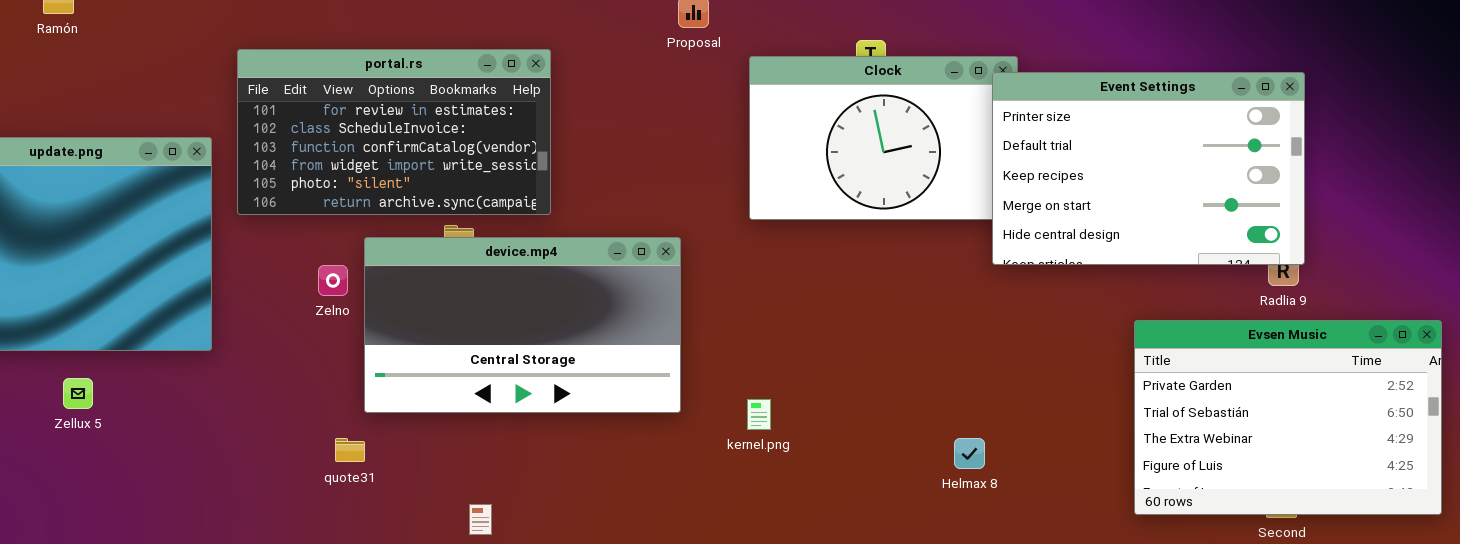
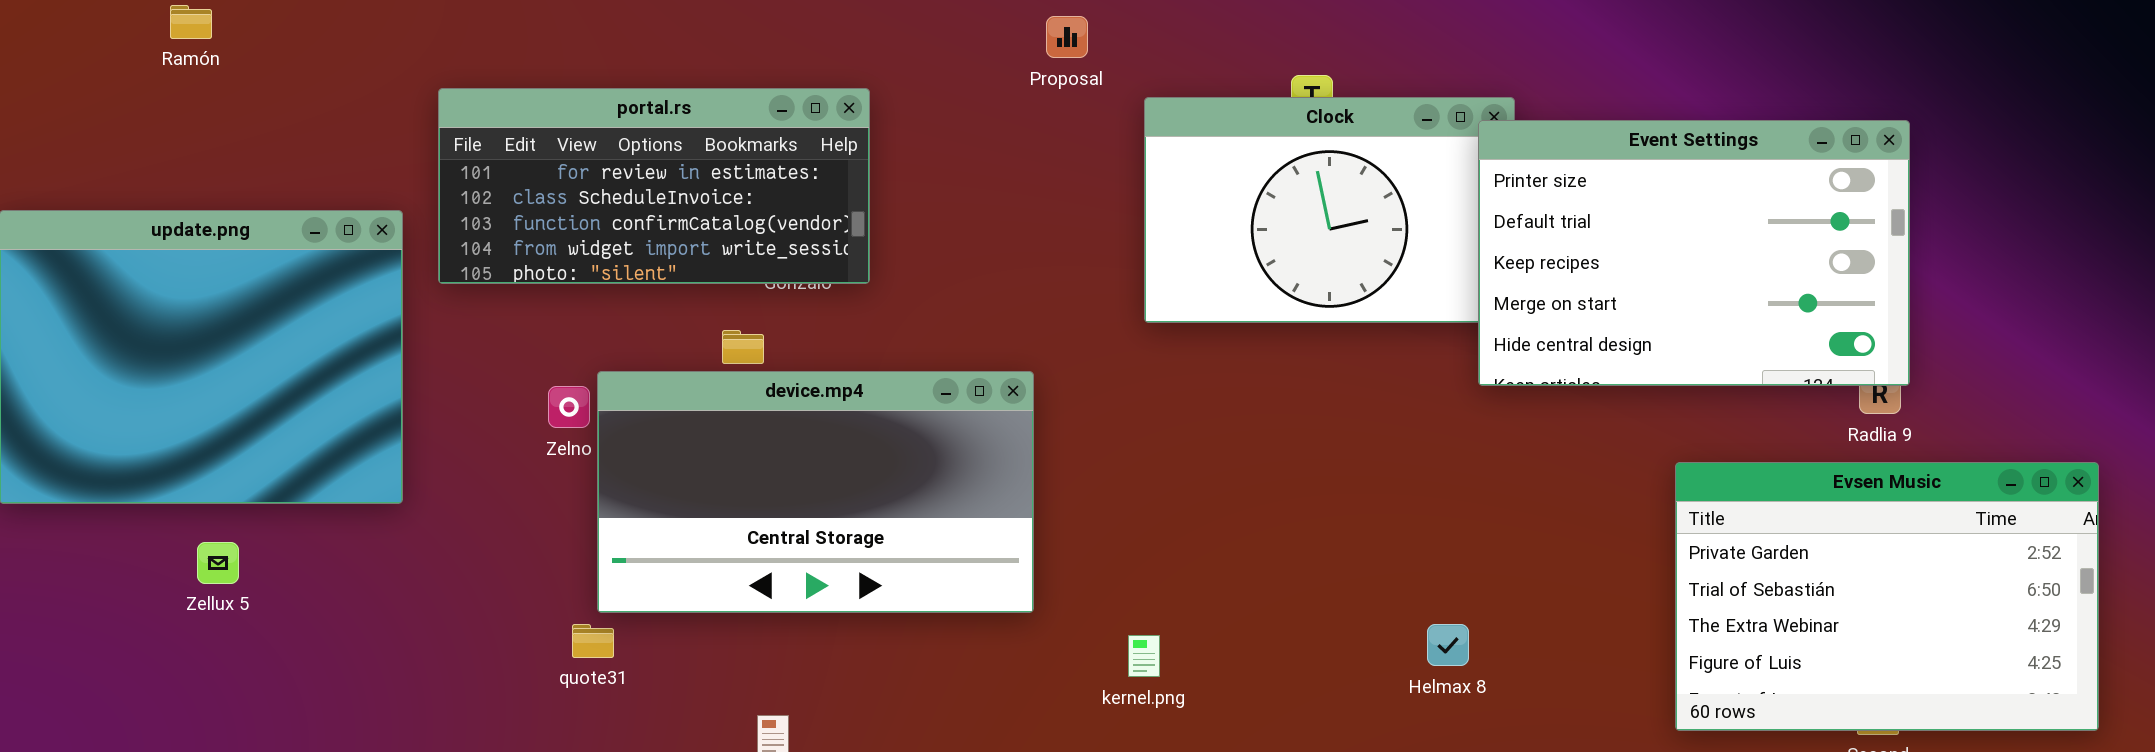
portal.rs: [237,49,551,215] -> [438,88,870,284], resized
device.mp4: [364,237,681,413] -> [597,371,1034,613], moved
kernel.png: [747,399,771,430] -> [1128,635,1160,677], moved

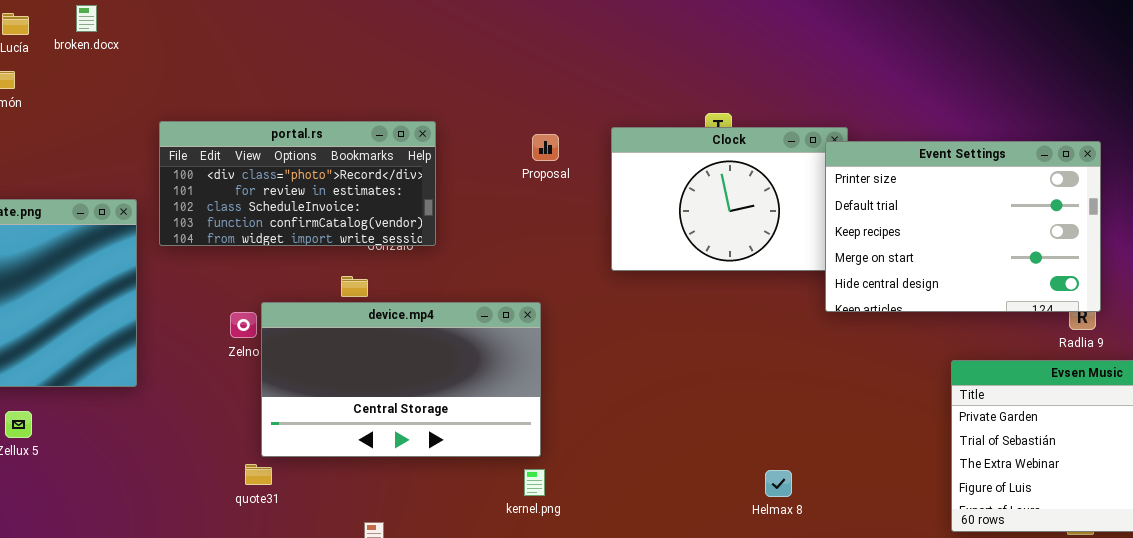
Proposal: [1046,16,1088,58] -> [532,134,559,161], moved
portal.rs: [438,88,870,284] -> [159,121,436,246], scrolled up 1 row
Helmax 8: [1427,624,1469,666] -> [765,470,792,497], moved
kernel.png: [1128,635,1160,677] -> [524,469,545,496], moved

